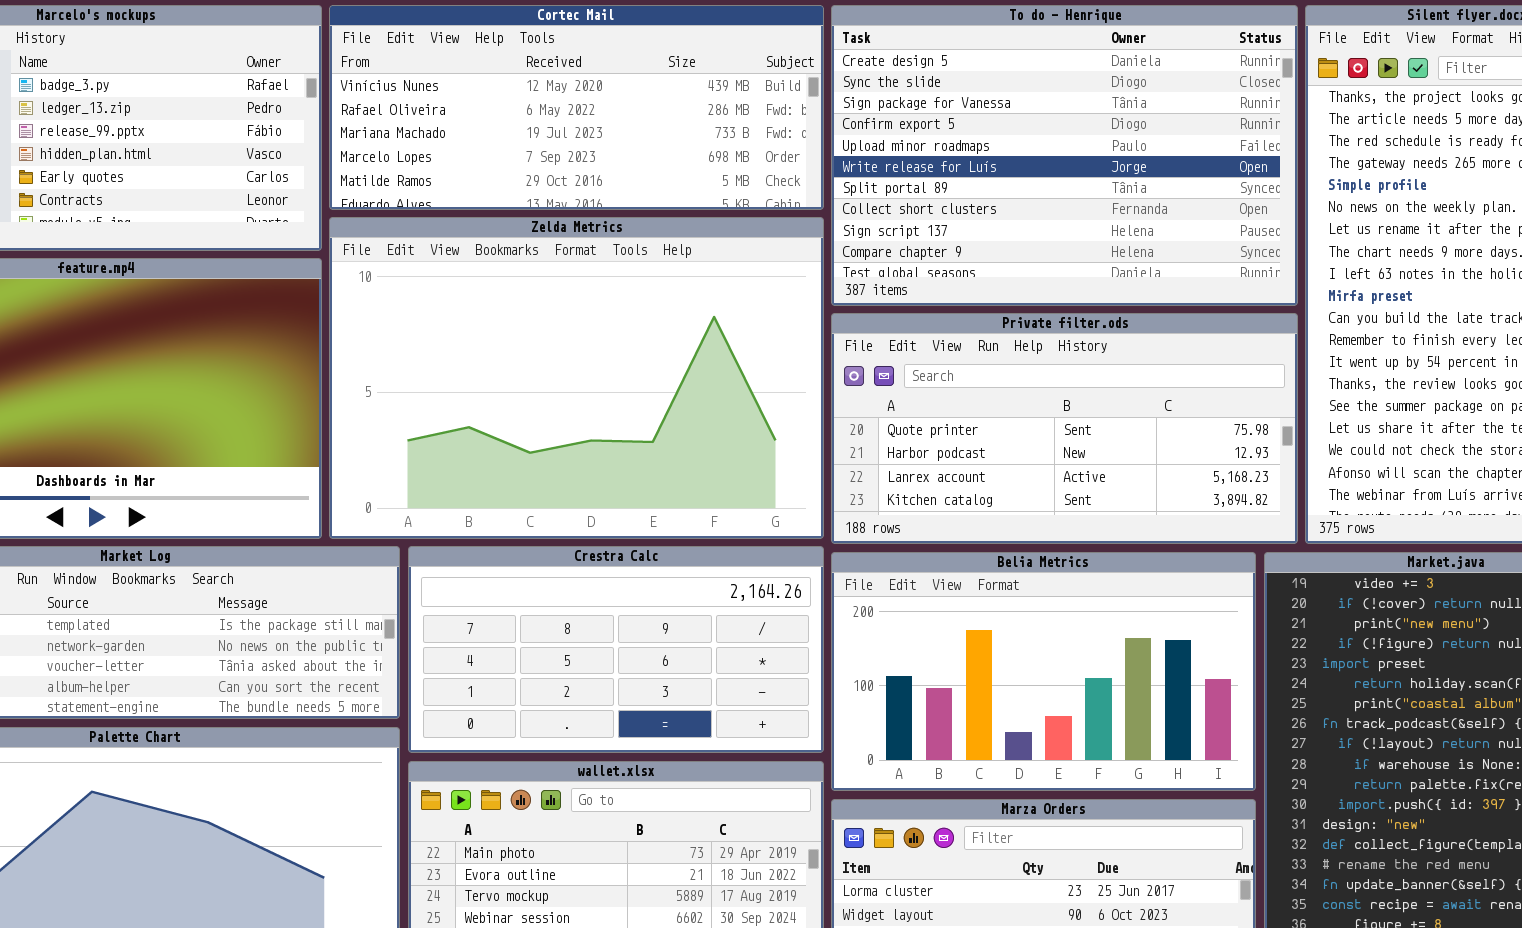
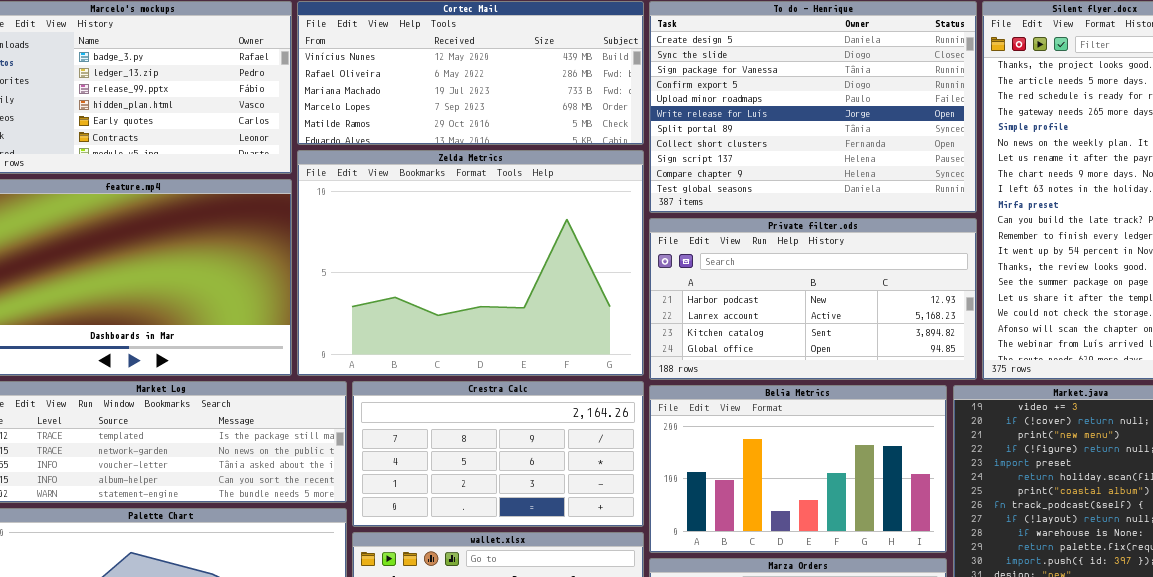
Private filter.ods: [831,313,1298,544] -> [649,218,977,380], scrolled down 1 row

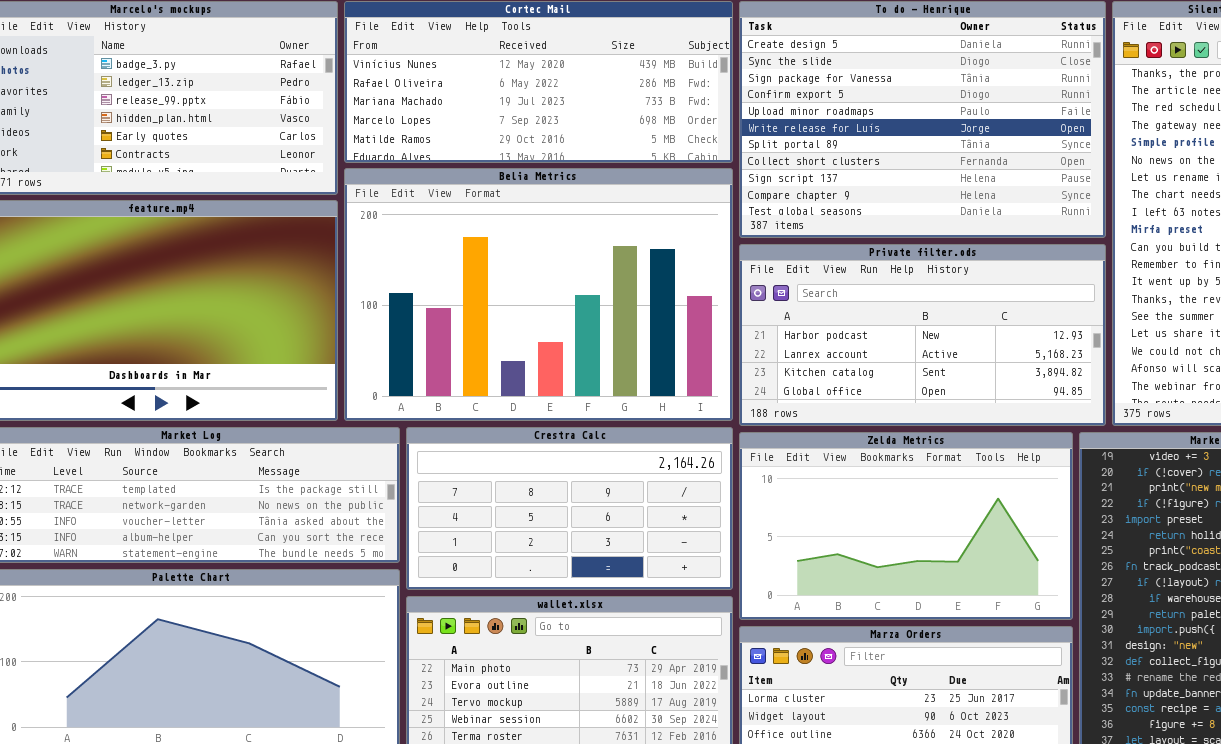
Zelda Metrics: [297,150,644,376] -> [739,432,1073,620], moved, resized
Belia Metrics: [649,385,947,553] -> [344,168,733,421], moved, resized

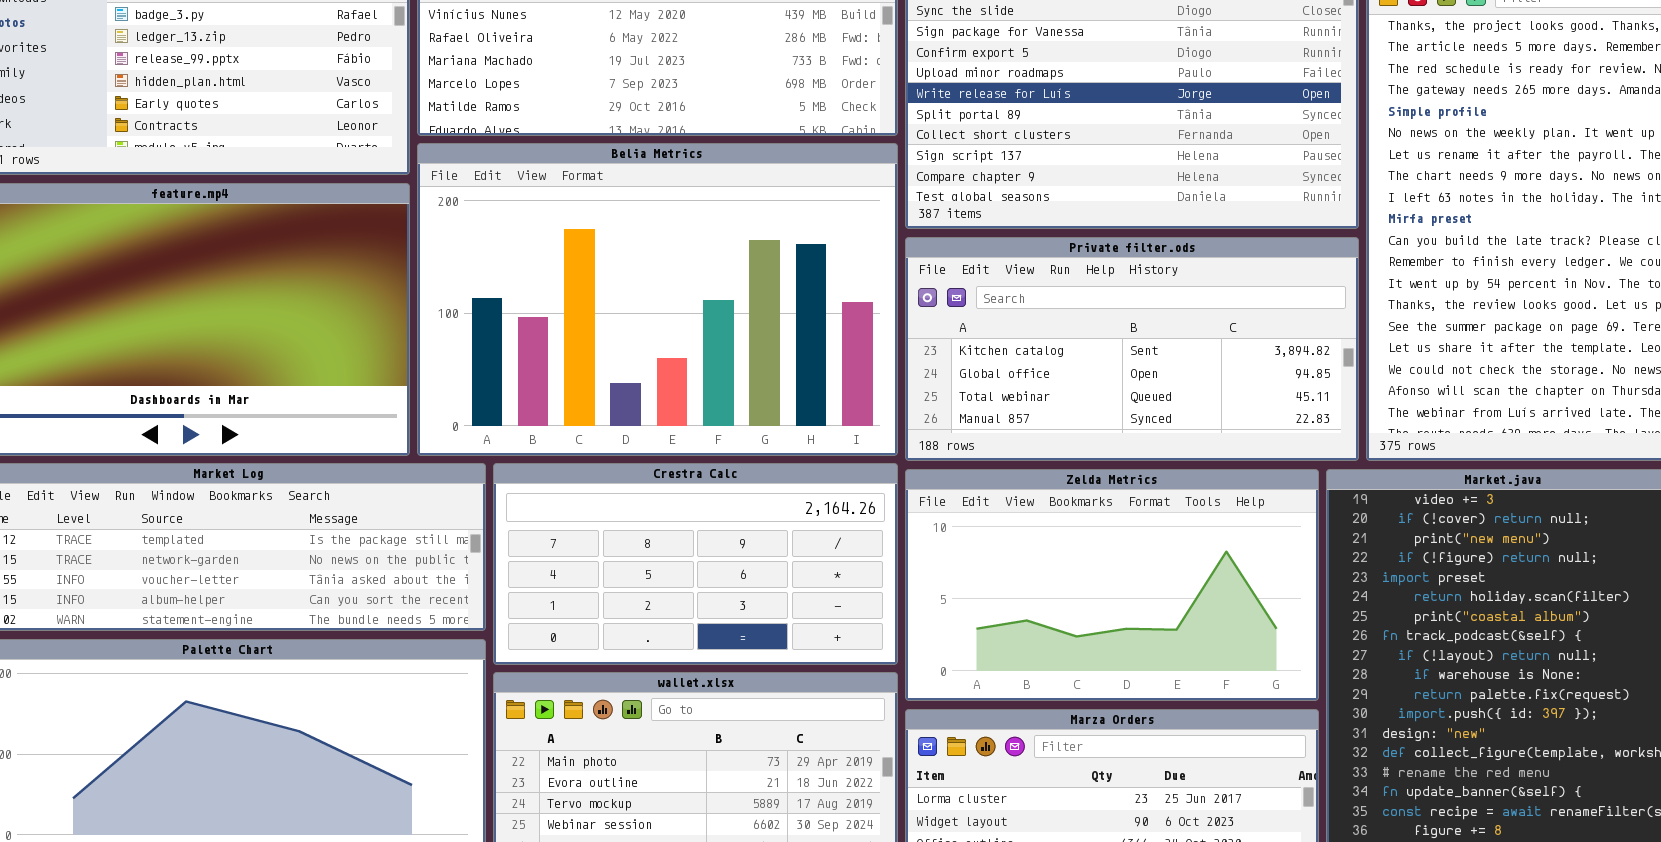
Private filter.ods: [739,244,1106,426] -> [905,237,1359,461], scrolled down 2 rows

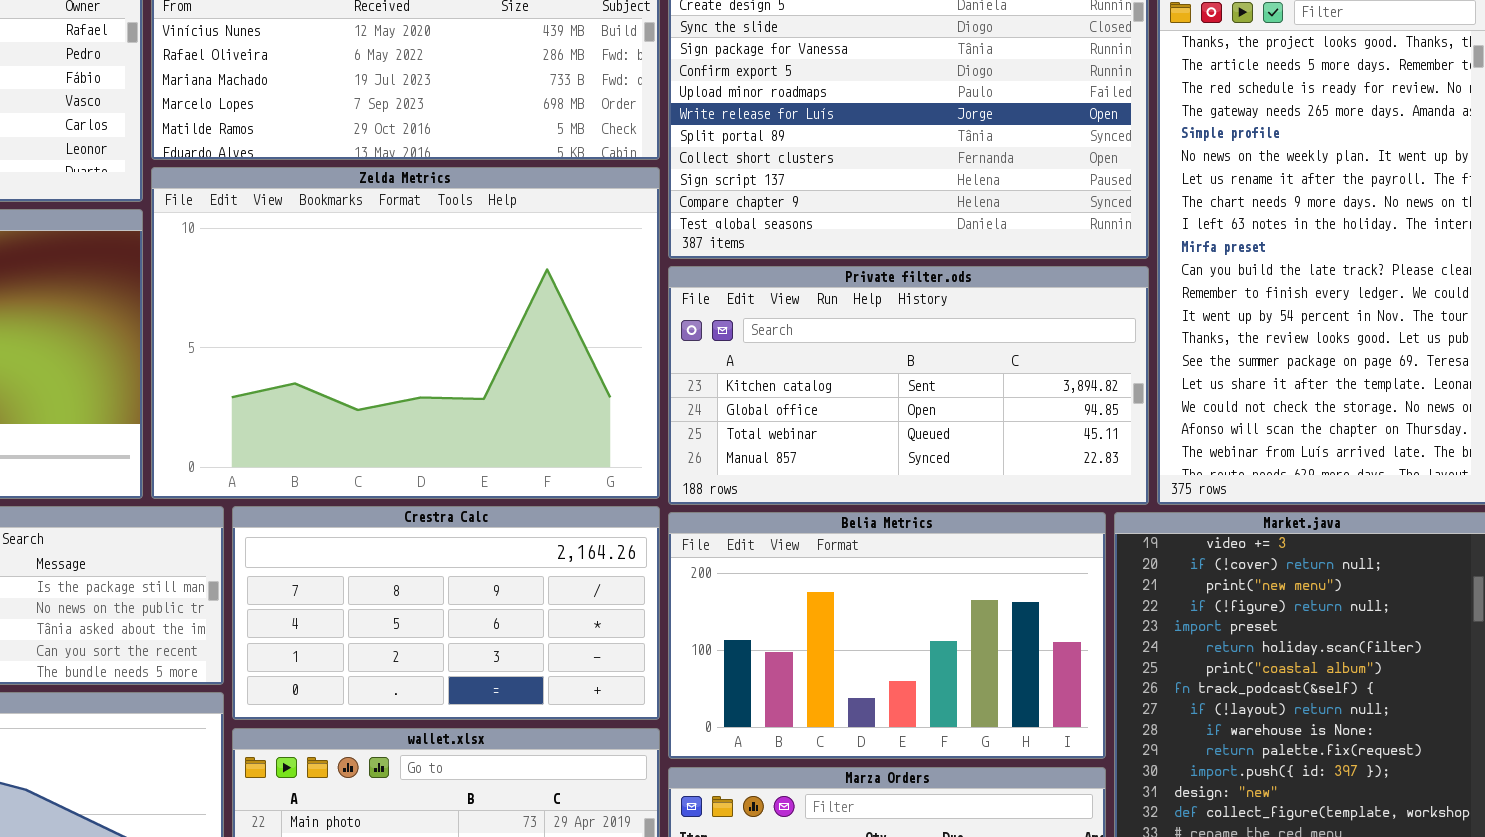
Belia Metrics: [417,143,898,456] -> [668,512,1106,759], moved, resized
Zelda Metrics: [905,469,1319,701] -> [151,167,660,499], moved, resized

